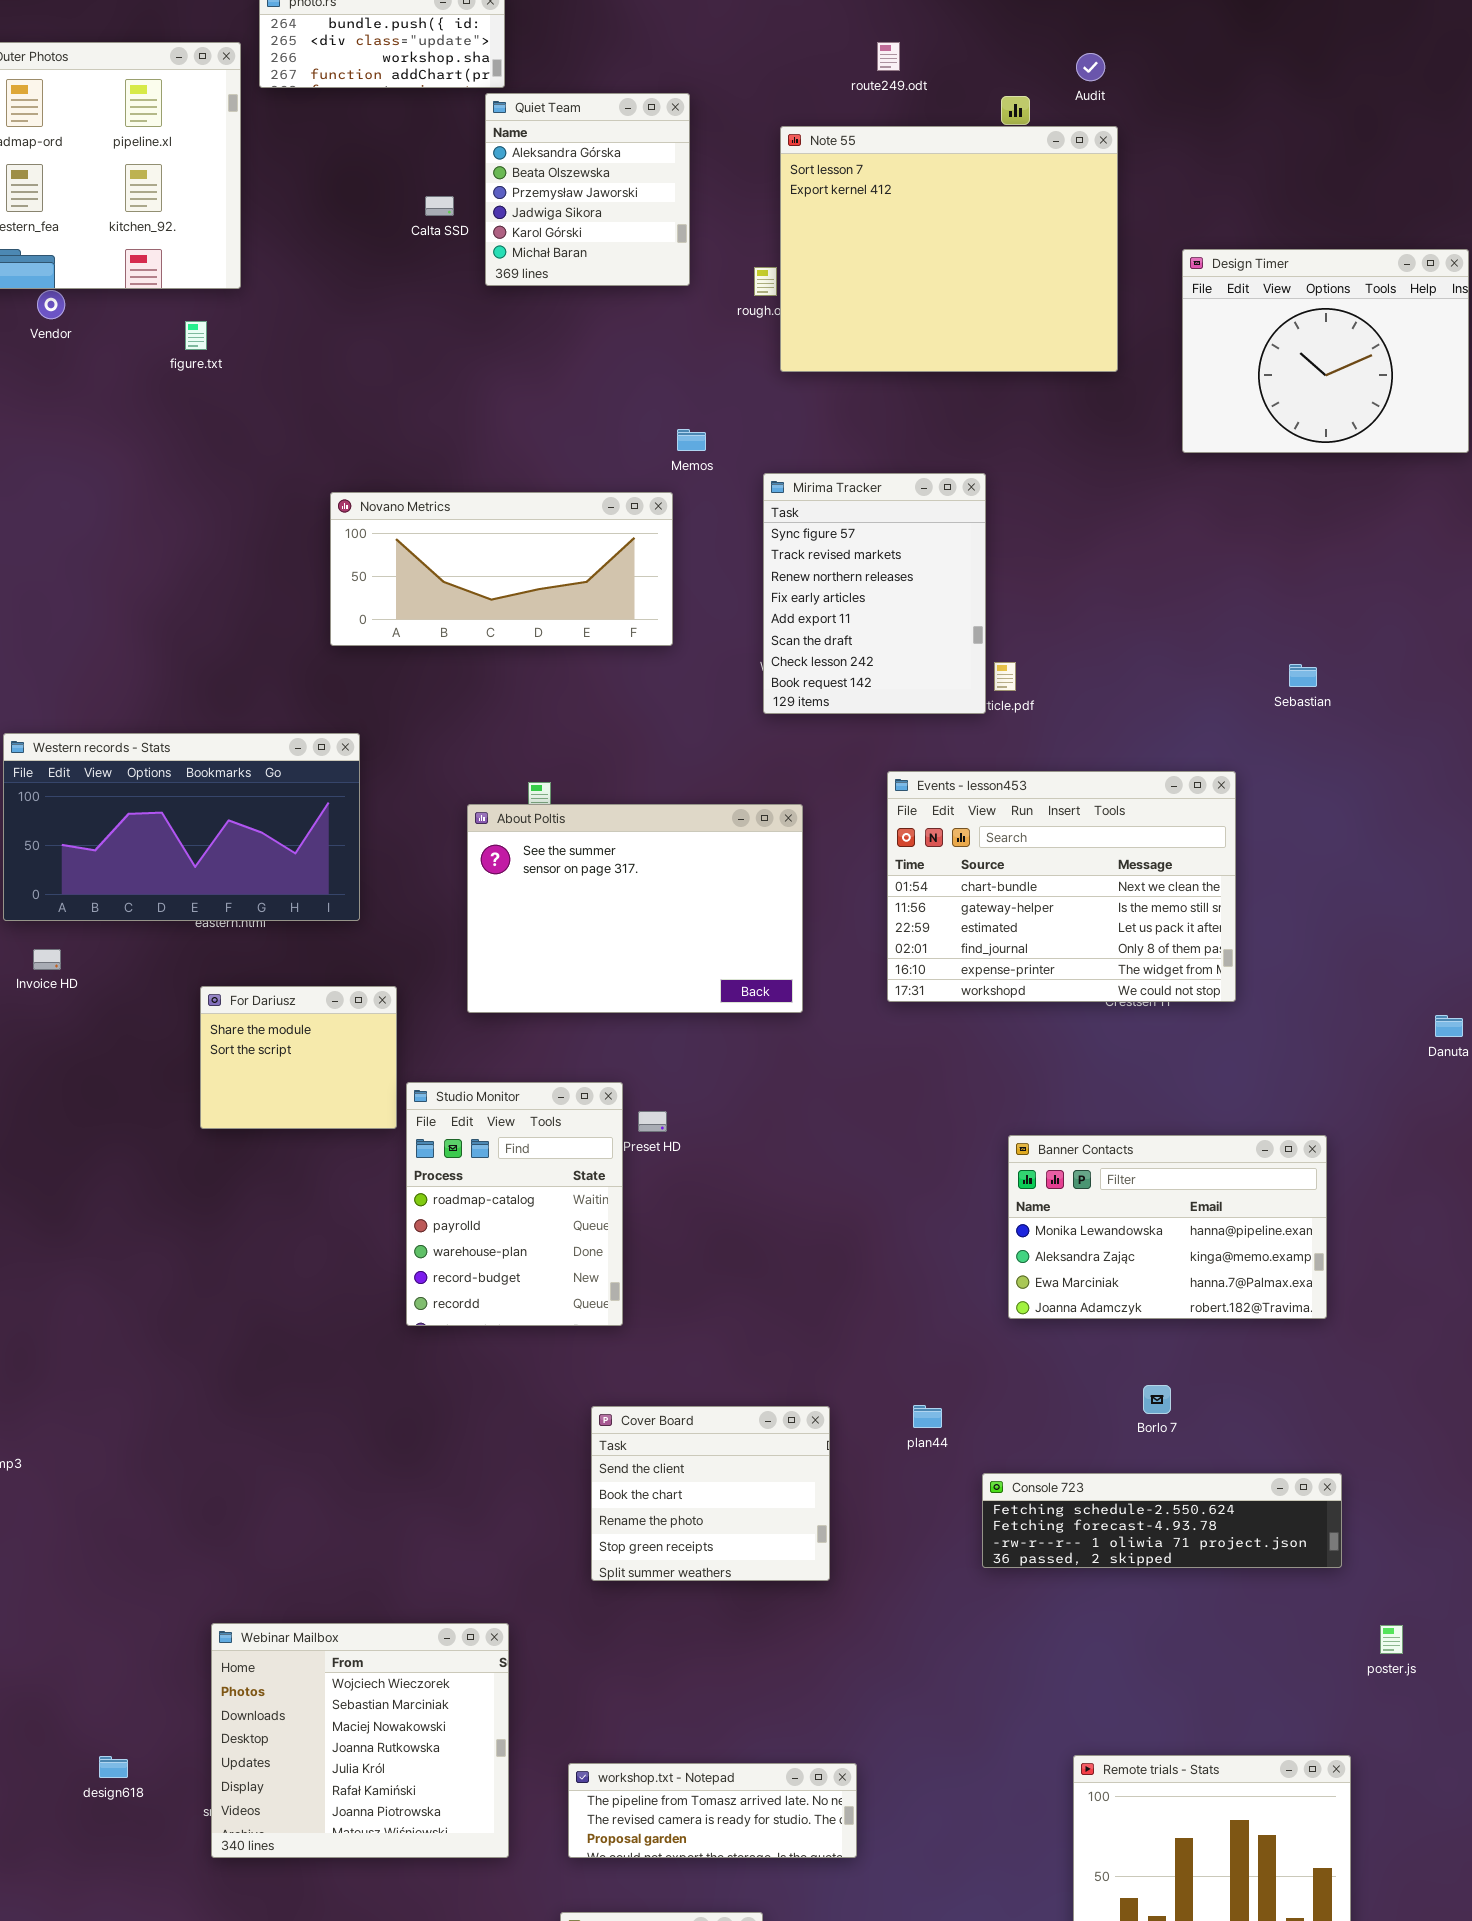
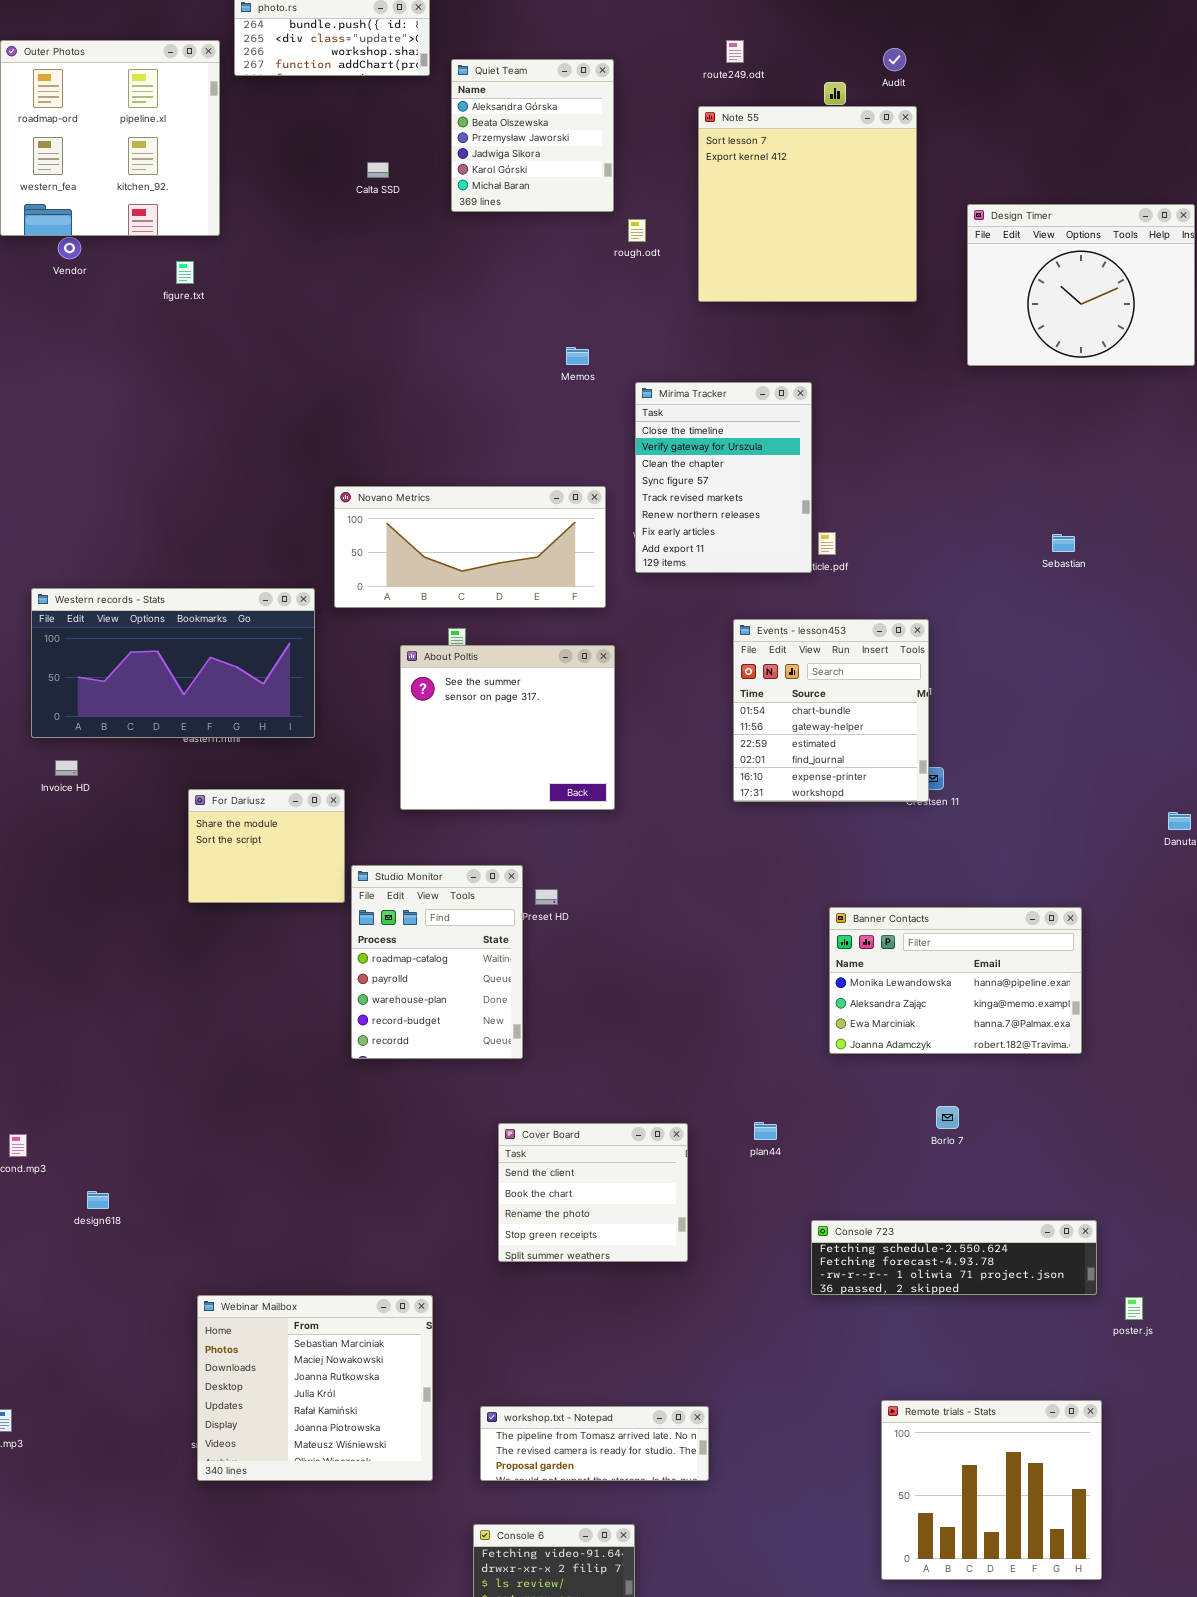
Quiet Team: [485,93,690,286] -> [451,59,614,212], moved
Note 55: [780,126,1118,372] -> [698,106,917,302], resized
Mirima Tracker: [763,473,986,714] -> [635,382,812,573], scrolled up 3 rows
Novano Metrics: [330,492,673,646] -> [334,486,606,608], moved
Events - lesson453: [887,771,1236,1002] -> [733,619,929,802], resized
About Poltis: [467,804,803,1013] -> [400,645,615,810], resized
Console 723: [982,1473,1342,1568] -> [811,1220,1097,1295], moved
Webinar Mailbox: [211,1623,509,1858] -> [197,1295,433,1481], scrolled down 1 row
design618: [99,1756,128,1778] -> [87,1191,109,1209], moved

